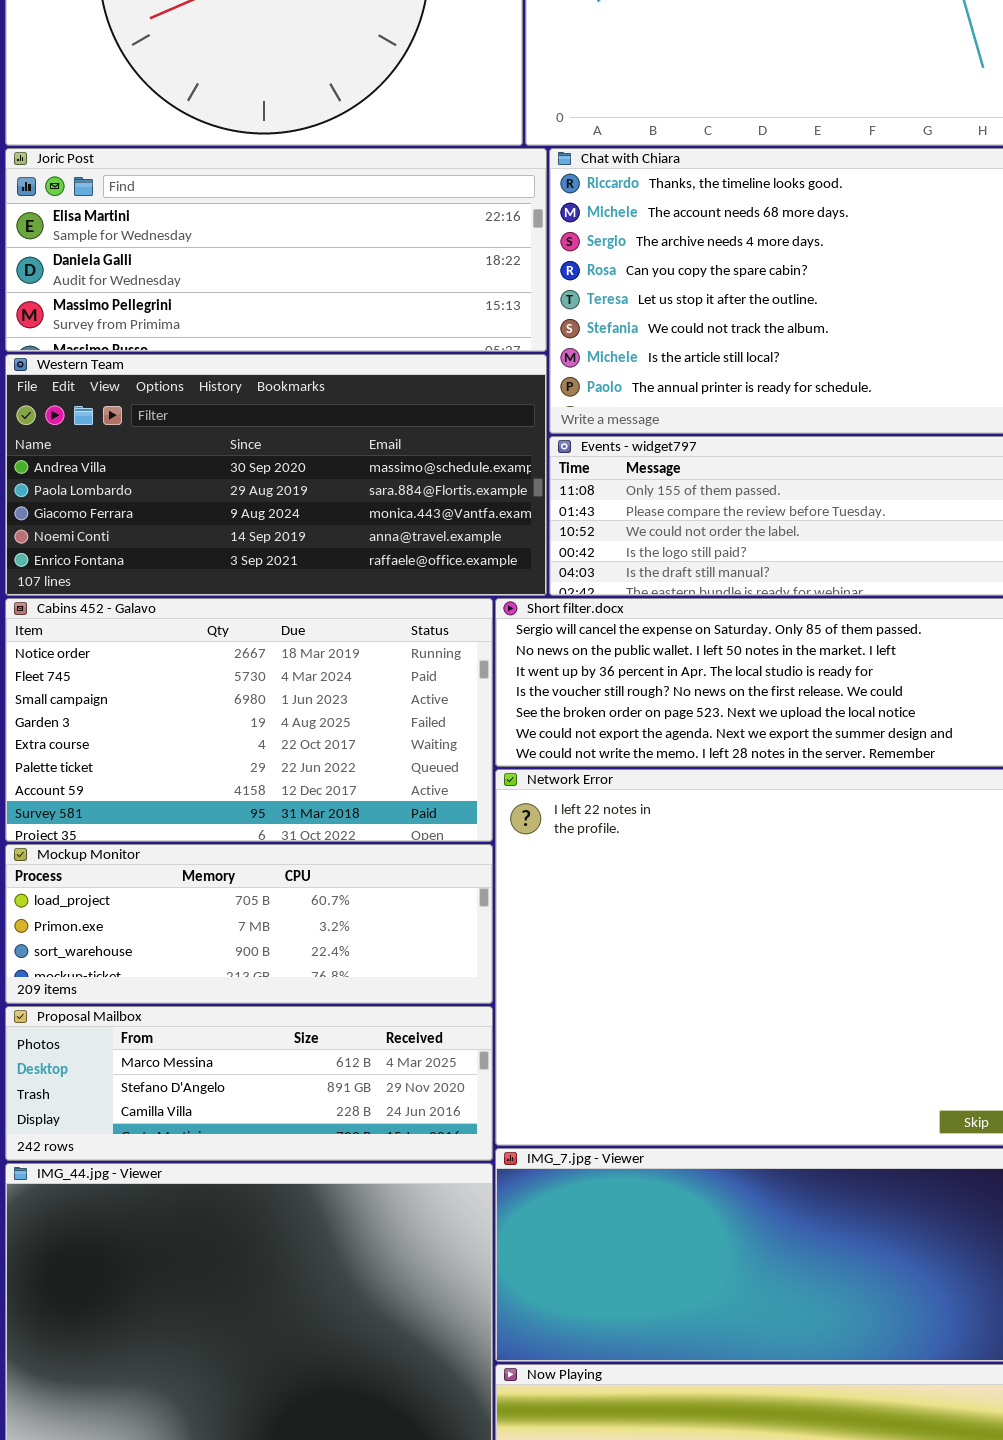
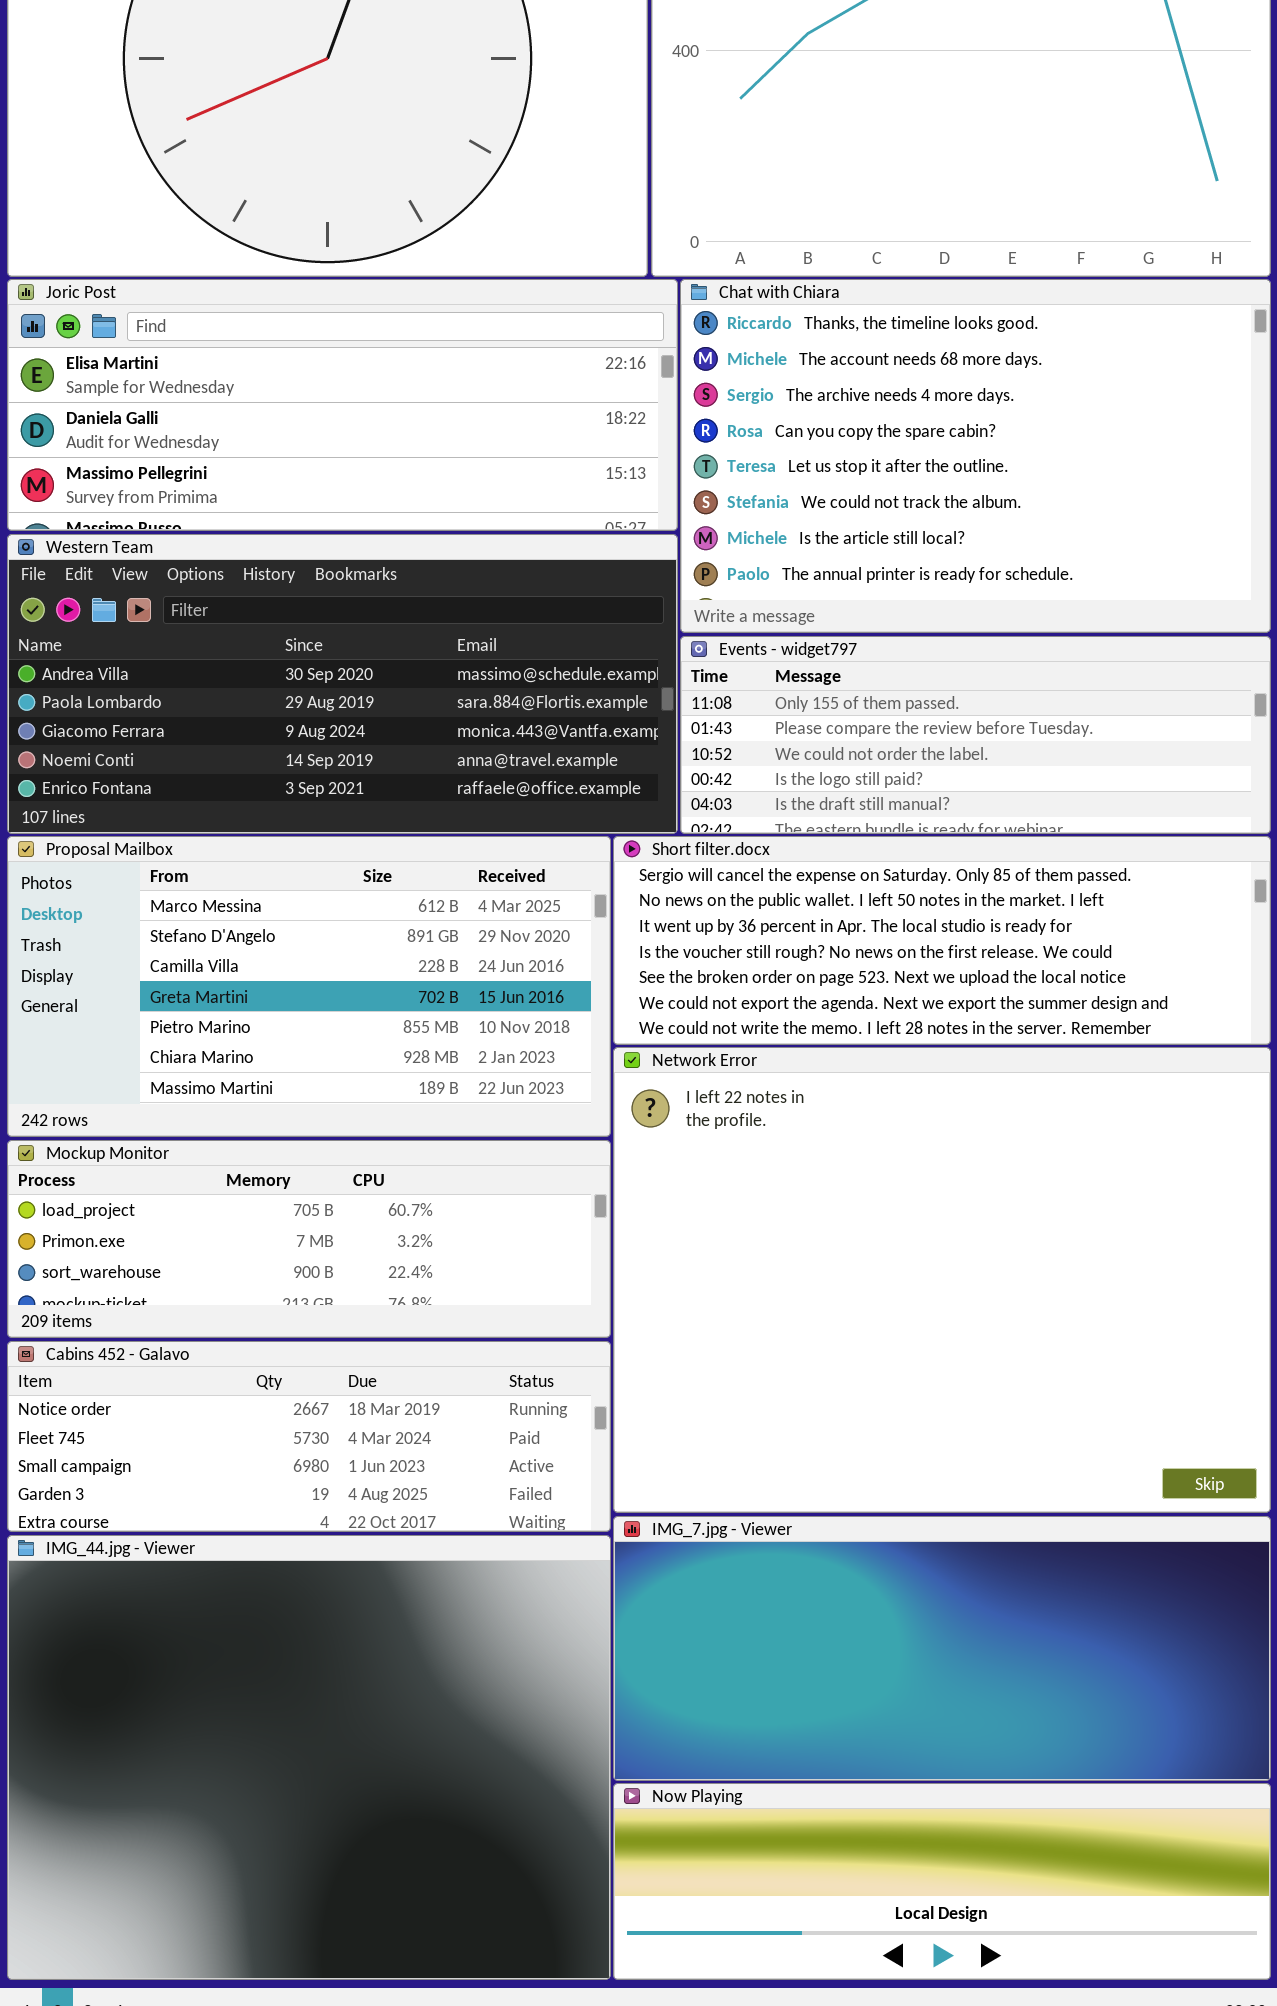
Cabins 452 - Galavo: [5,598,493,842] -> [7,1341,611,1532], moved, resized
Proposal Mailbox: [5,1006,493,1161] -> [7,836,611,1137], moved, resized

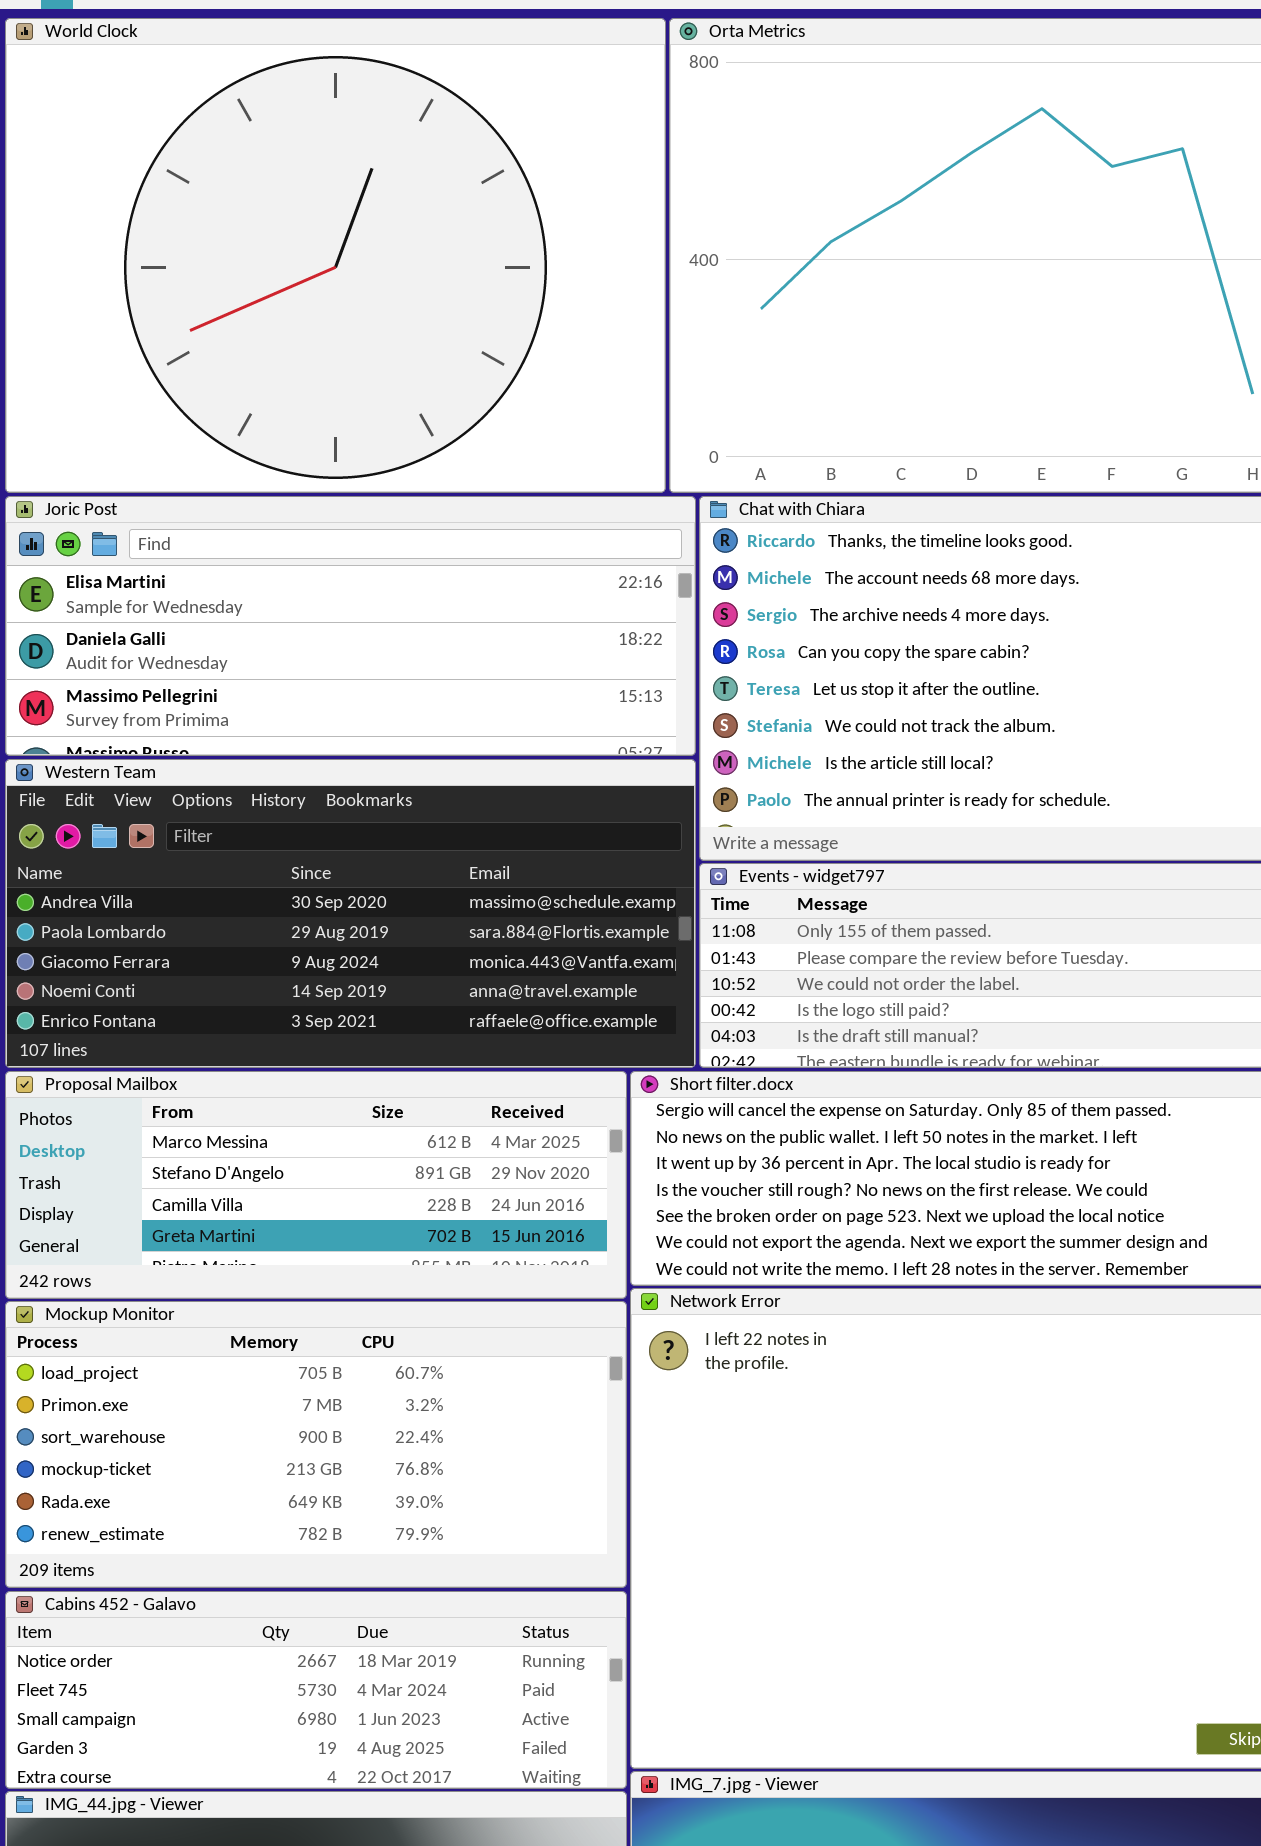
Proposal Mailbox: [7,836,611,1137] -> [5,1071,627,1299], resized
Mockup Monitor: [7,1140,611,1338] -> [5,1301,627,1588], resized

